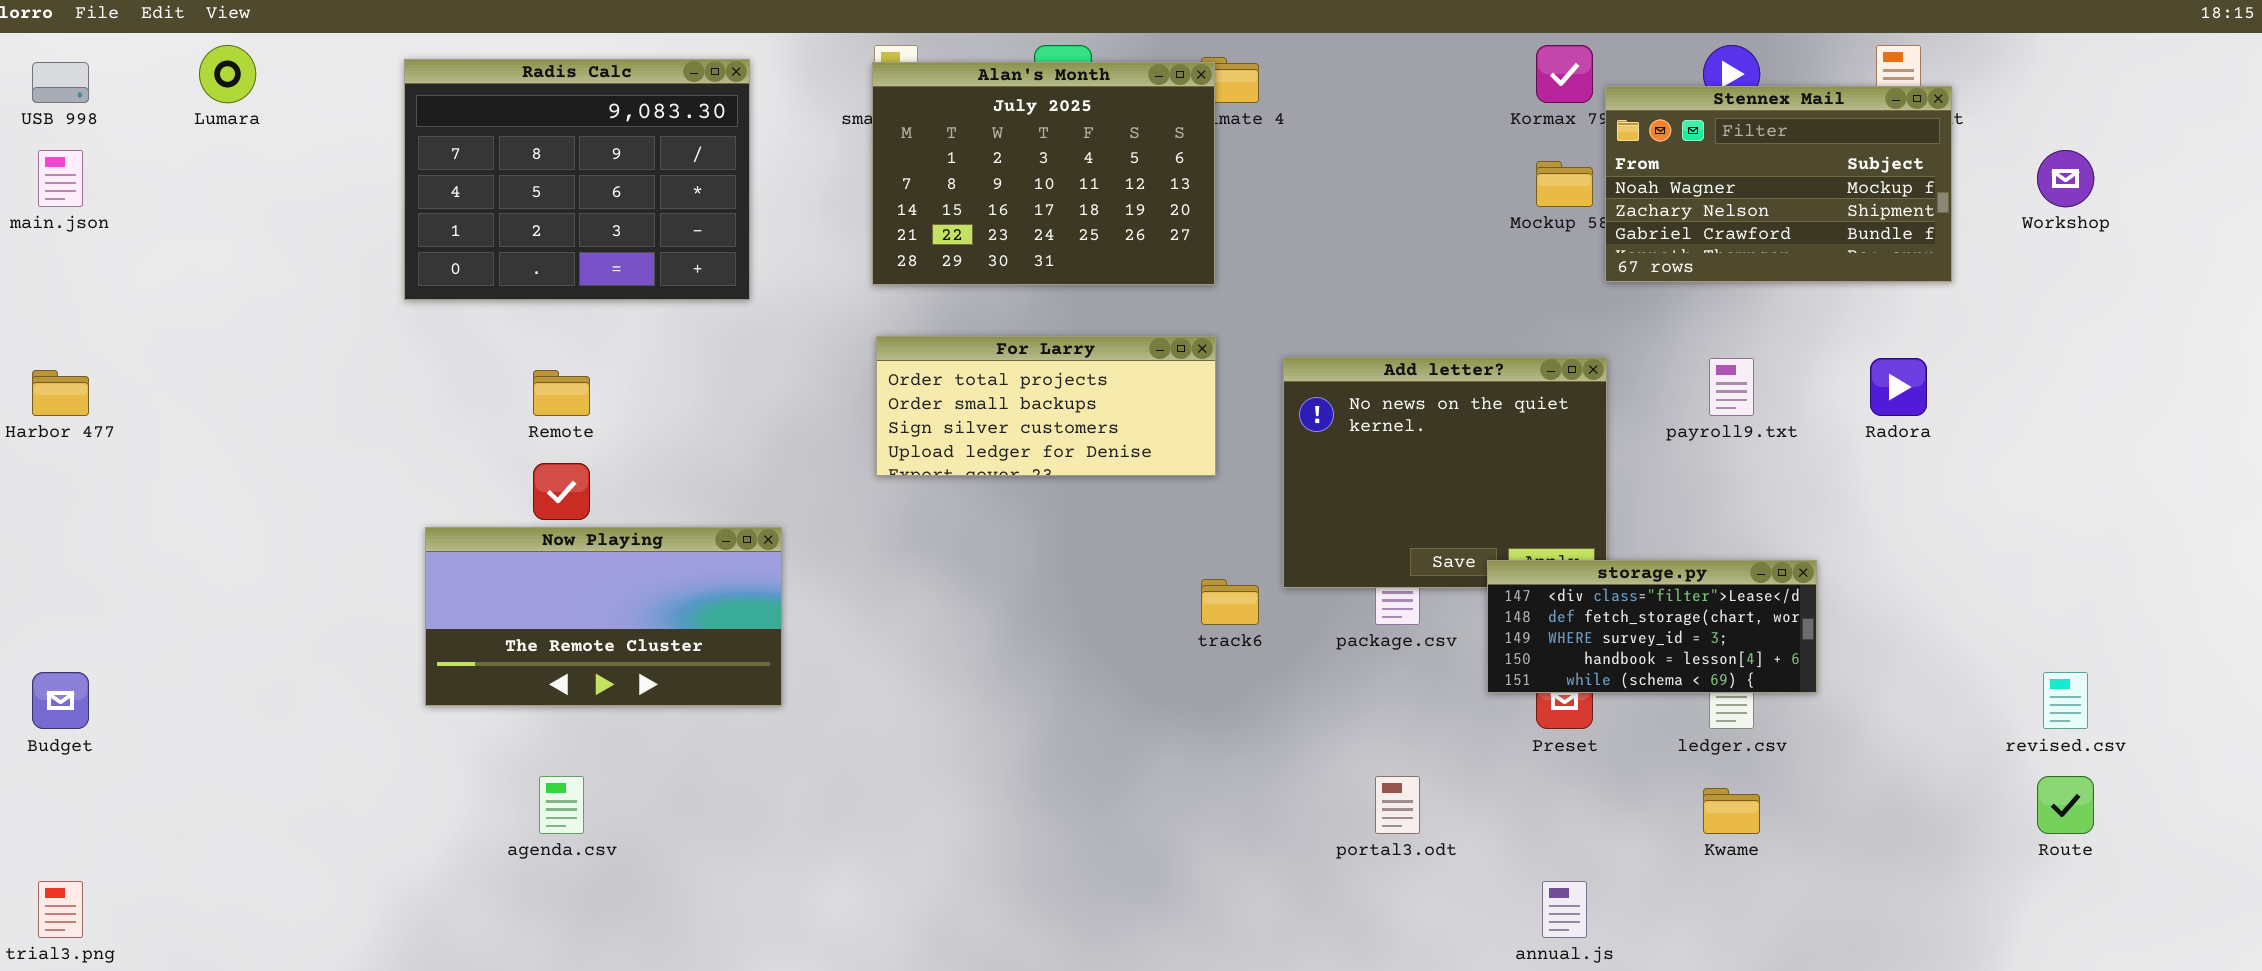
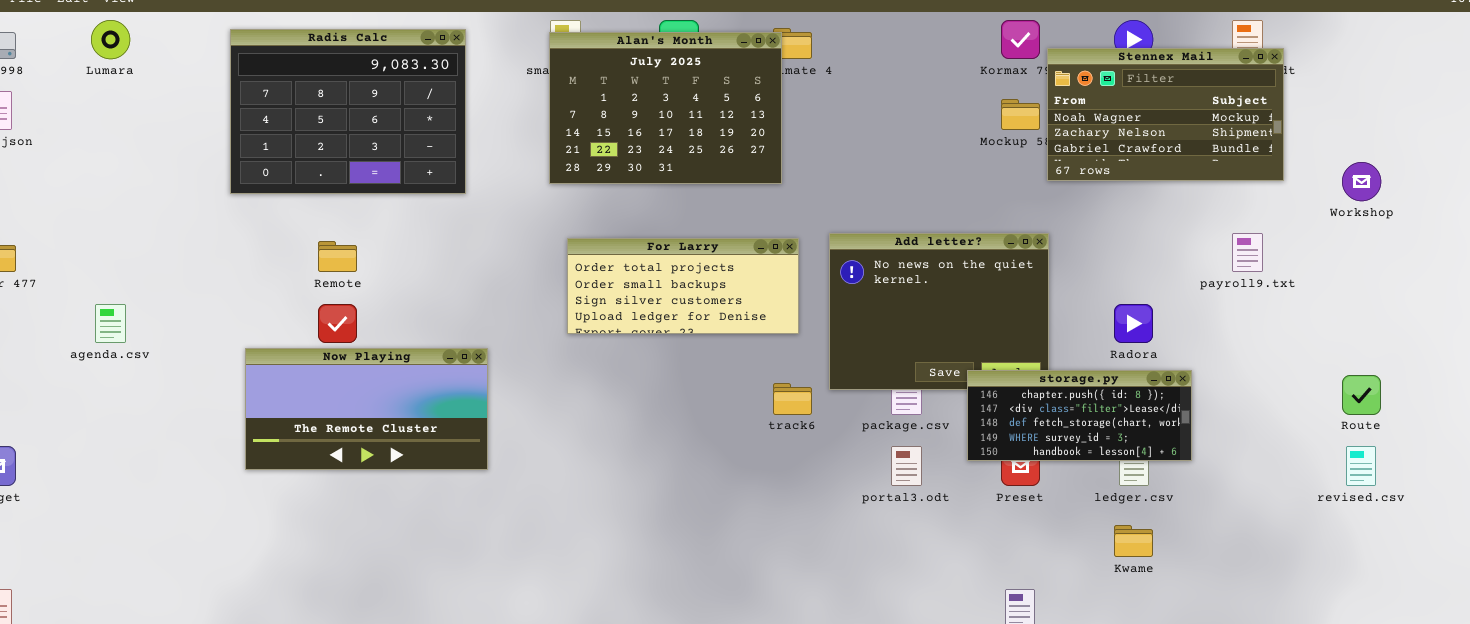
Workshop: [2037,150,2094,207] -> [1342,162,1381,201], moved
For Larry: [876,336,1216,476] -> [567,238,799,334], moved
payroll9.txt: [1709,358,1754,416] -> [1232,233,1263,272], moved
Radora: [1870,358,1927,416] -> [1114,304,1153,343], moved
storage.py: [1487,560,1817,693] -> [967,370,1192,461], scrolled up 1 row
agenda.csv: [539,776,584,834] -> [95,304,126,343], moved
portal3.odt: [1375,776,1420,834] -> [891,446,922,486], moved
Route: [2037,776,2094,834] -> [1342,375,1381,415], moved

